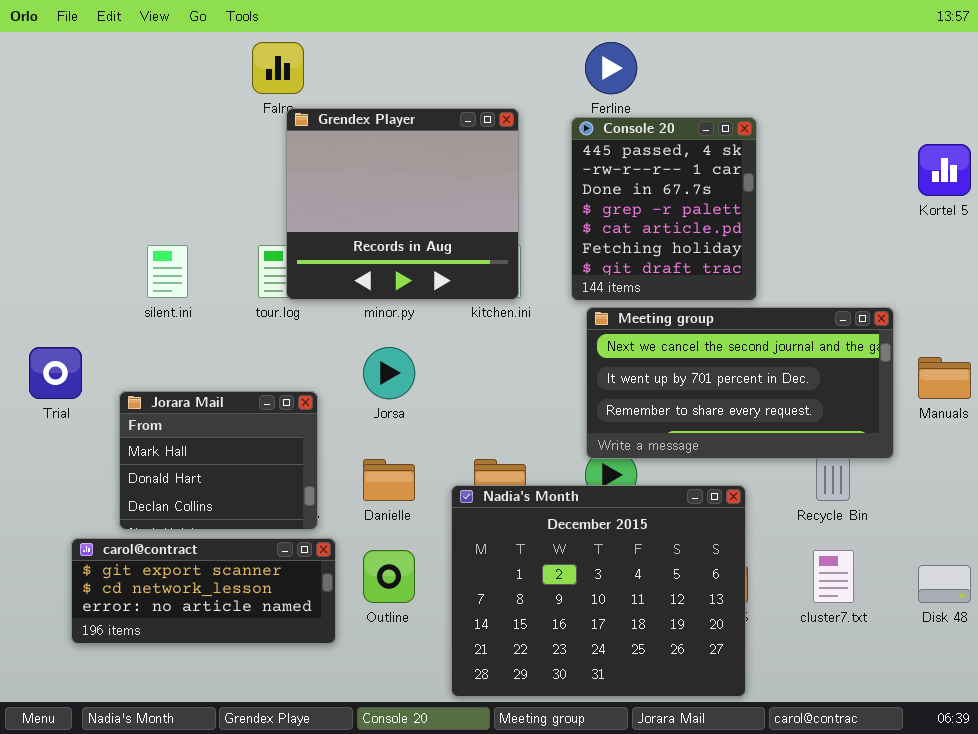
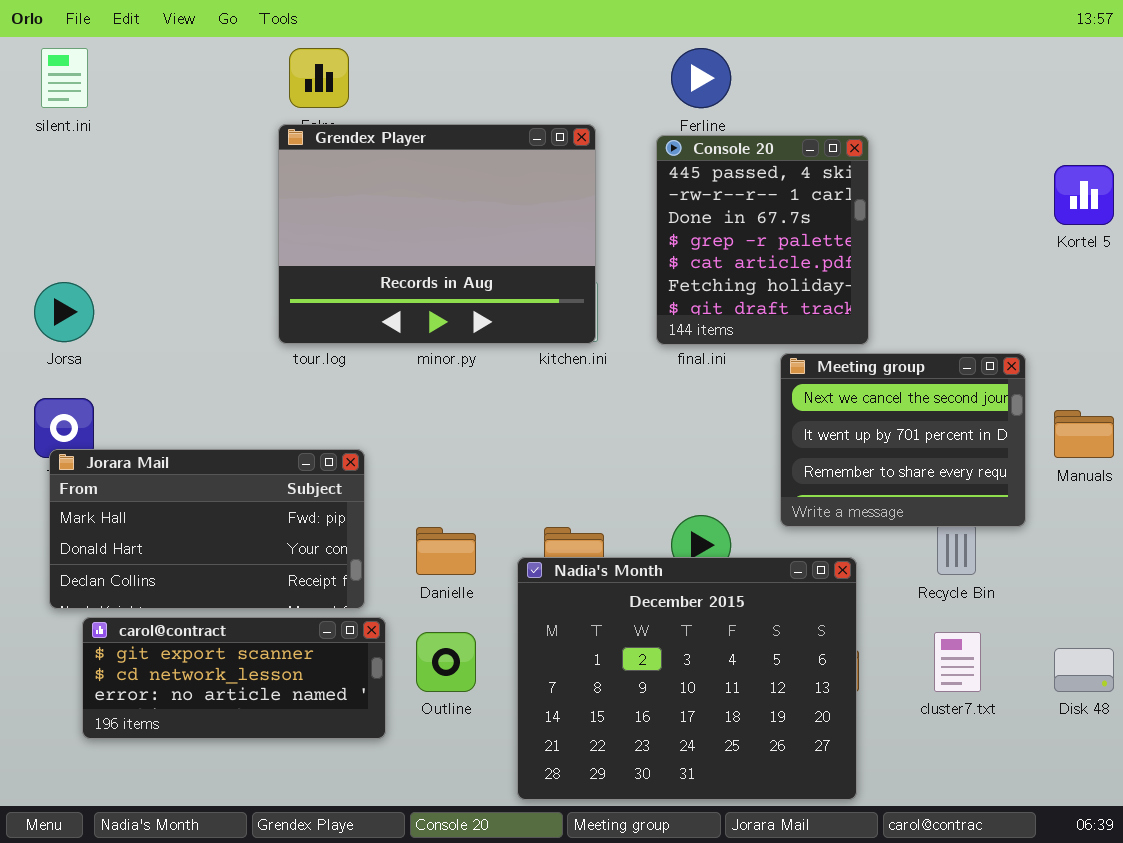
Grendex Player: [286,108,519,300] -> [278,124,596,344], resized
silent.ini: [147,245,188,298] -> [41,48,88,108], moved
Meeting group: [586,307,894,459] -> [780,353,1026,527], resized
Jorsa: [363,347,415,399] -> [34,282,94,342], moved
Jorara Mail: [119,391,318,530] -> [49,449,365,609], resized

